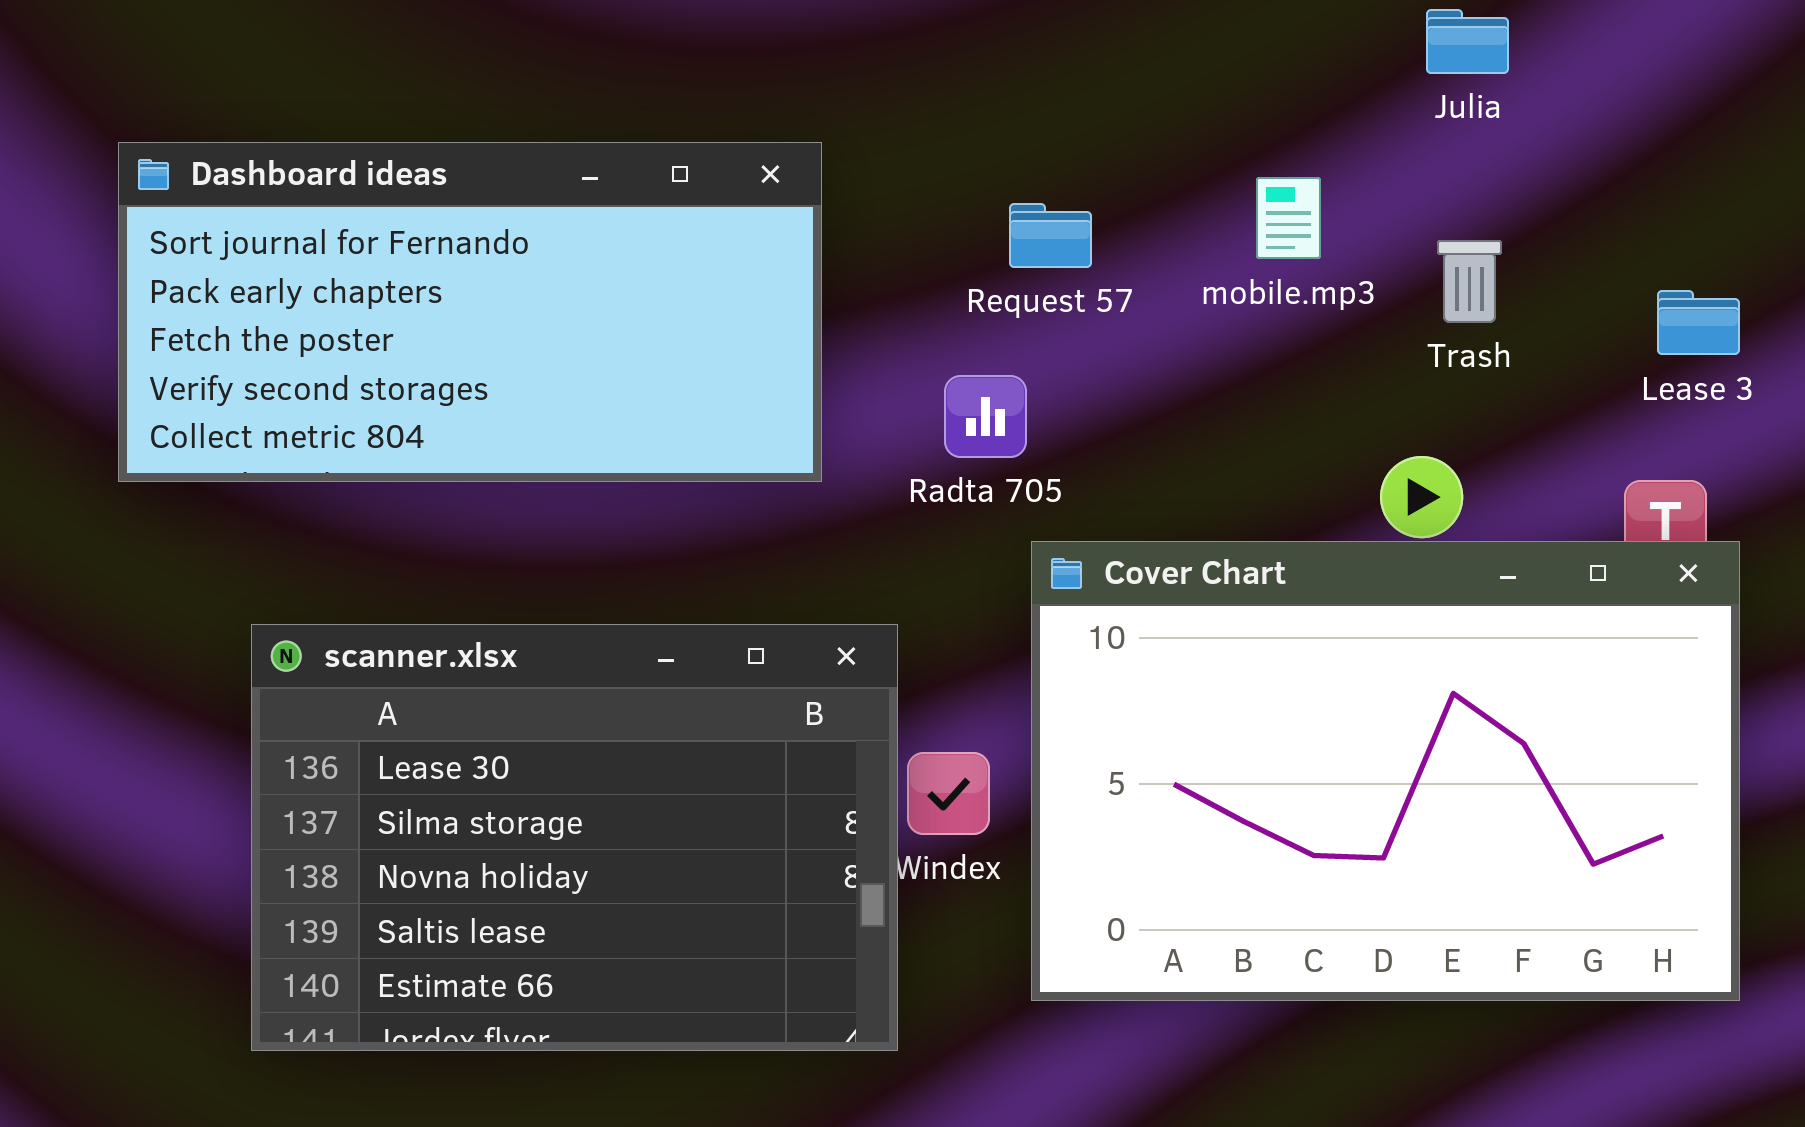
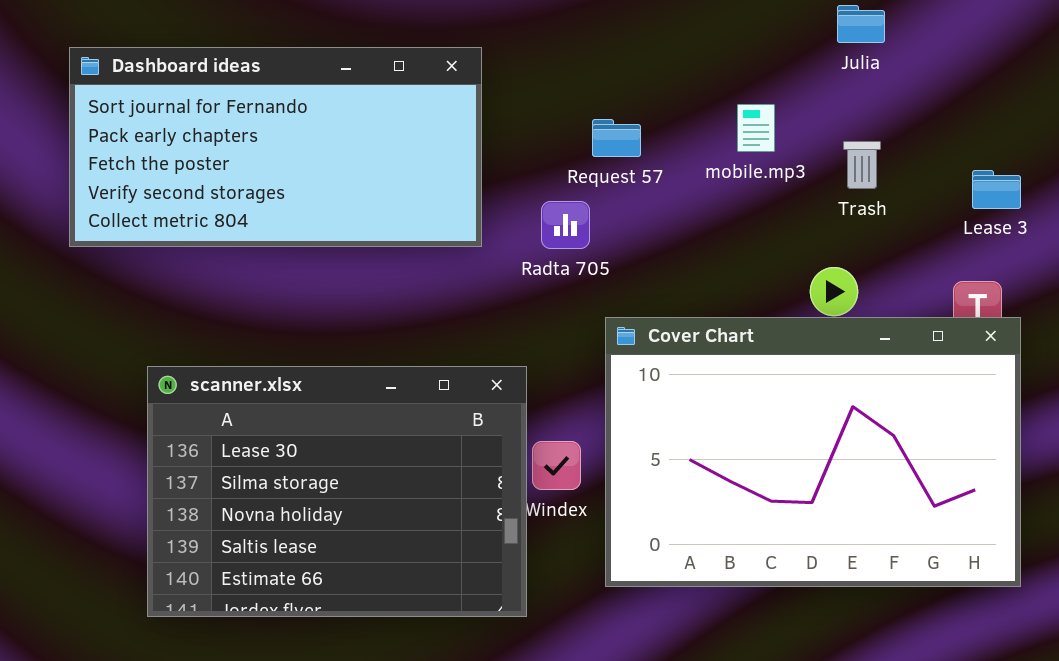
Dashboard ideas: [118,142,822,482] -> [69,47,482,247], moved
Radta 705: [944,375,1027,458] -> [541,201,590,249], moved

